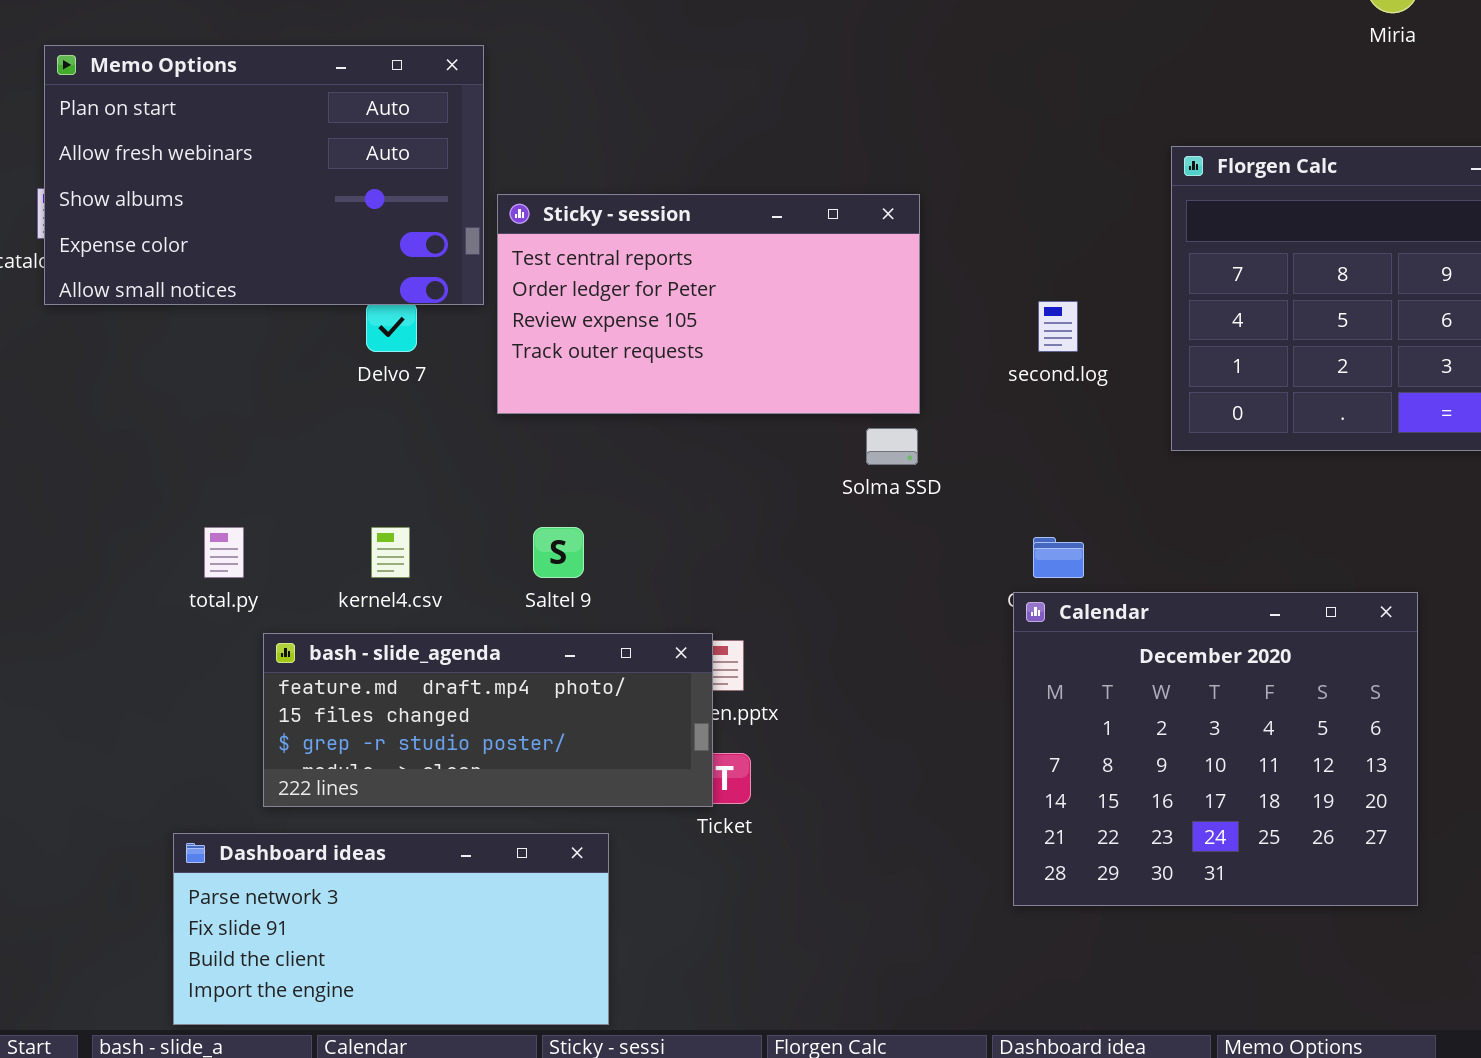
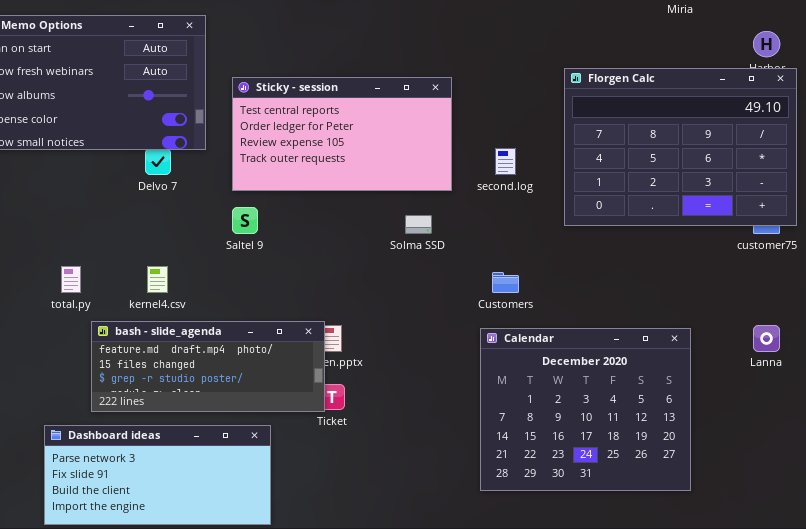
Sticky - session: [497,194,920,414] -> [232,77,452,191], moved
Saltel 9: [533,527,584,578] -> [232,207,258,234], moved
Calendar: [1013,592,1418,906] -> [480,328,691,491], moved

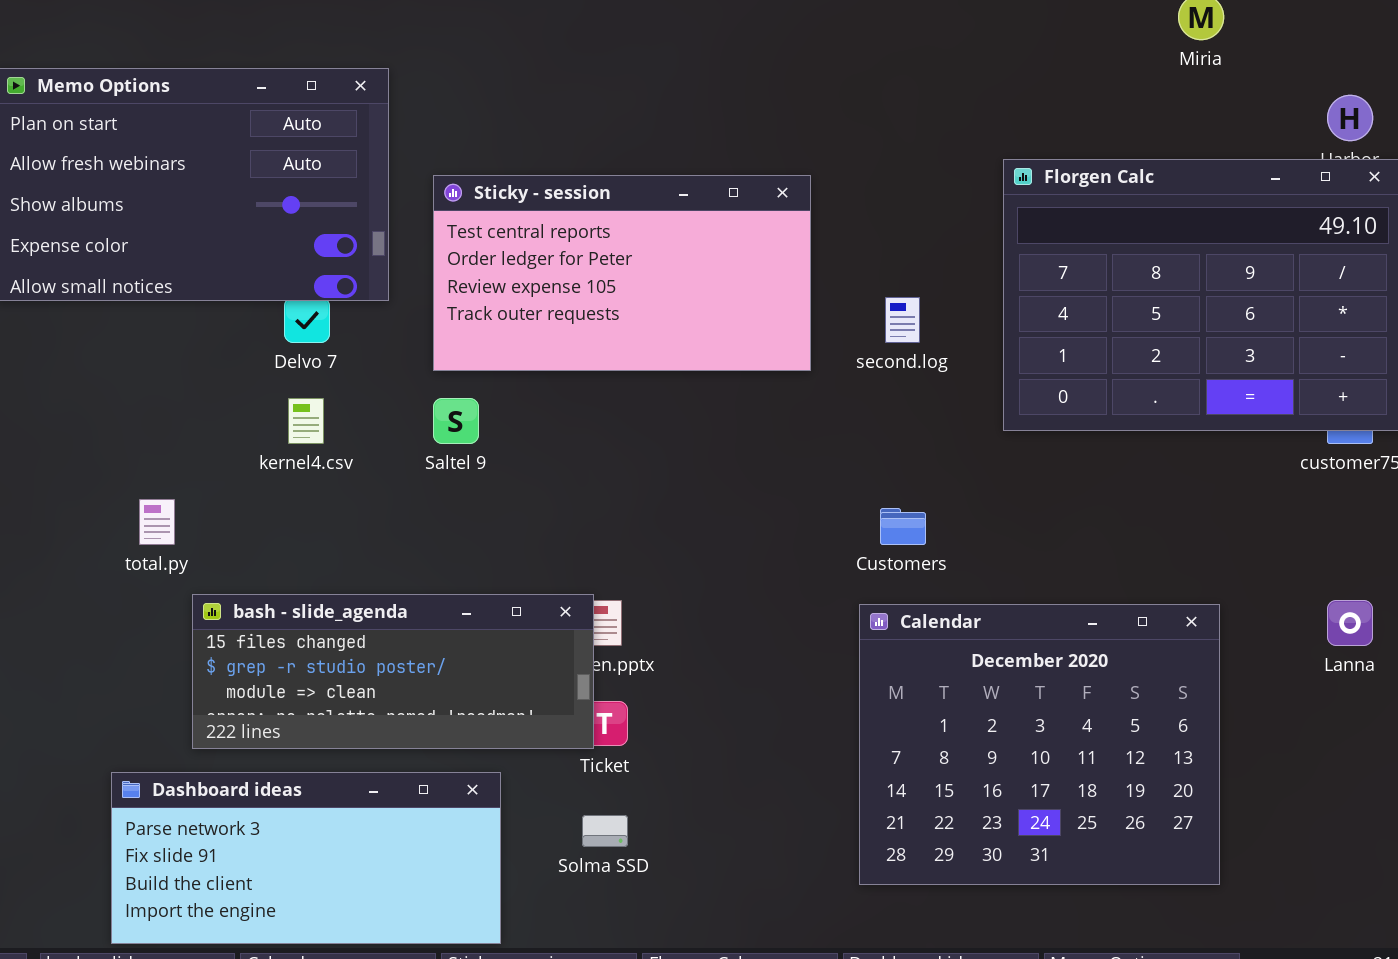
Solma SSD: [405,215,432,234] -> [582,815,628,847], moved
kernel4.csv: [147,266,168,293] -> [288,398,324,444], moved
bash - slide_agenda: [91,321,325,412] -> [192,594,594,749], scrolled down 1 row

